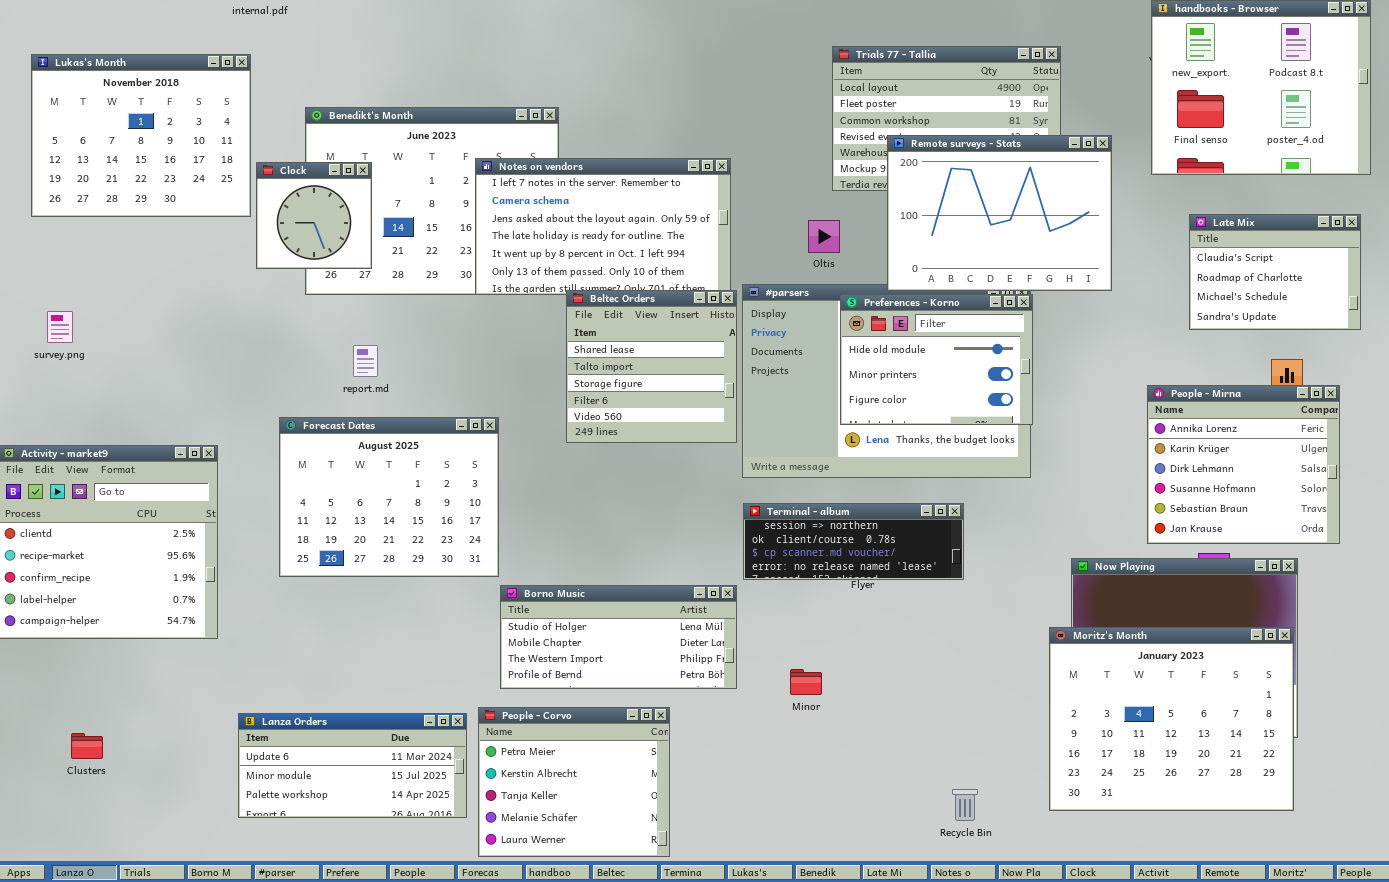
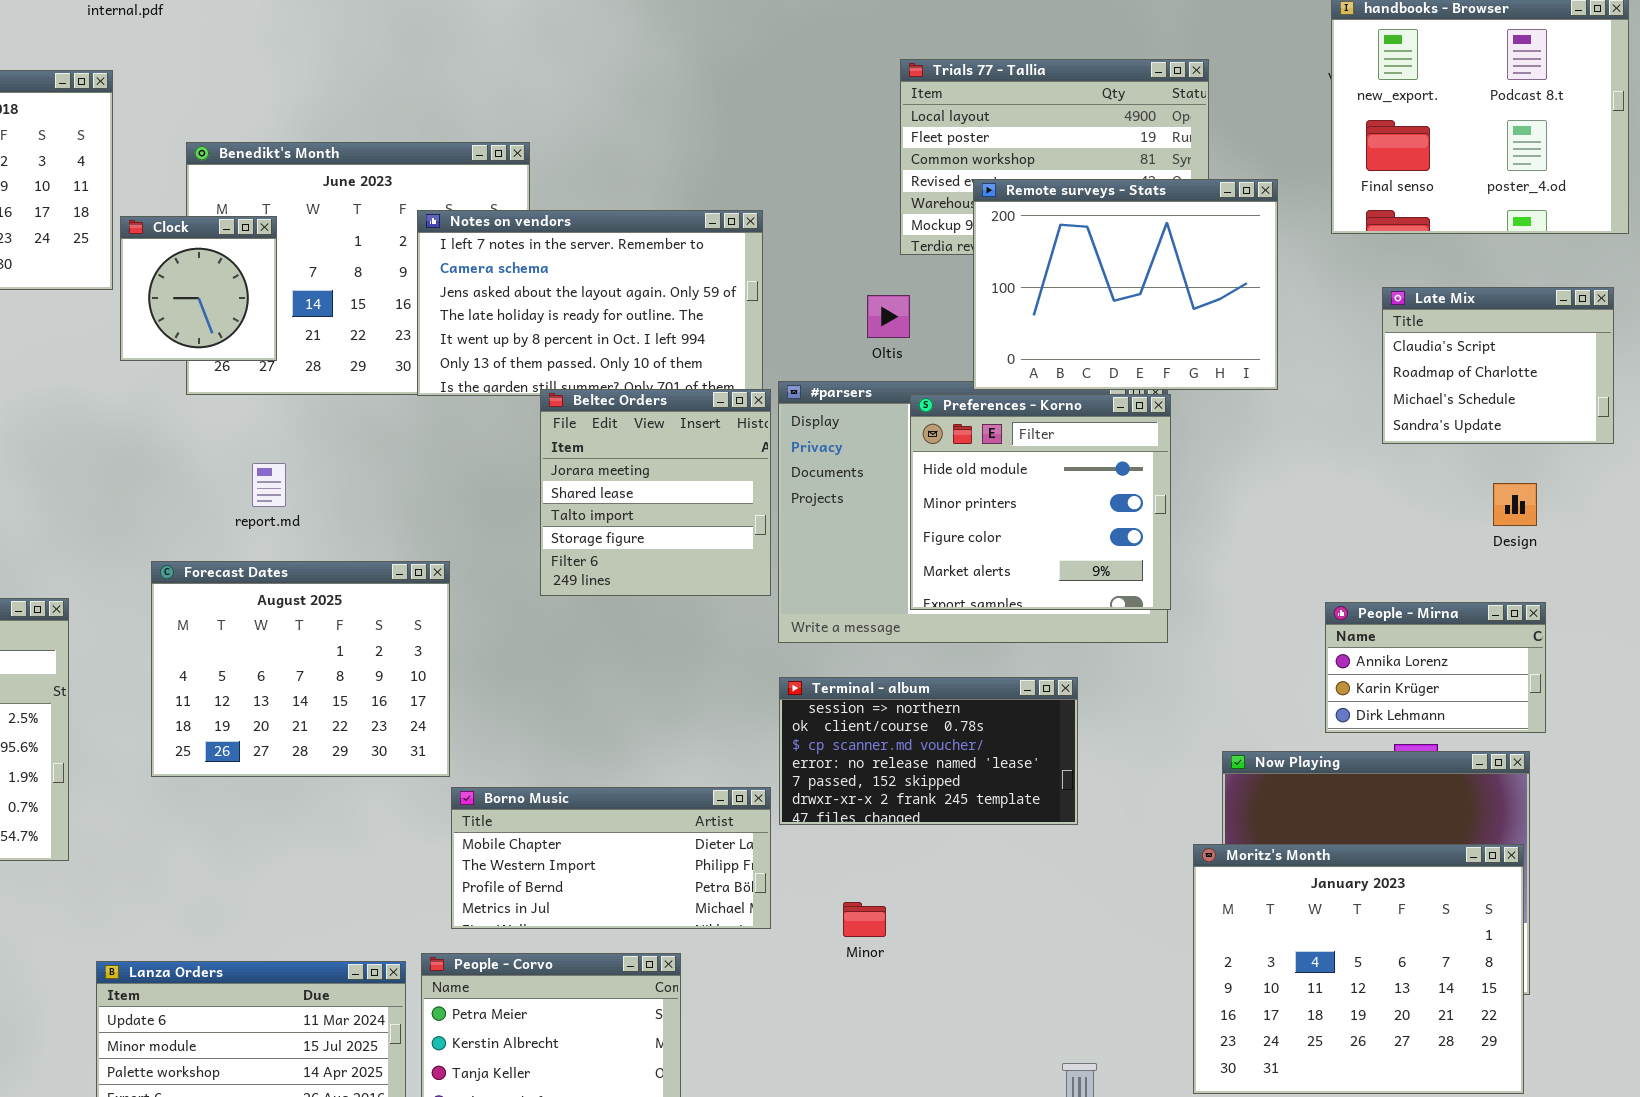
Beltec Orders: [566,290,737,443] -> [540,389,771,596], scrolled up 1 row
Preferences - Korno: [840,294,1033,425] -> [910,394,1171,610], resized
People - Mirna: [1147,385,1340,544] -> [1325,602,1546,733], resized
Terminal - album: [743,503,964,580] -> [779,677,1078,825], resized
Borno Music: [500,585,737,689] -> [451,787,771,929], scrolled down 1 row

